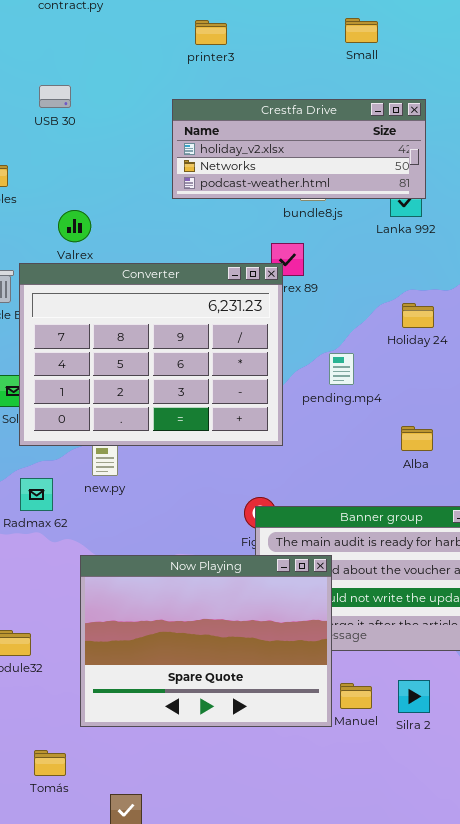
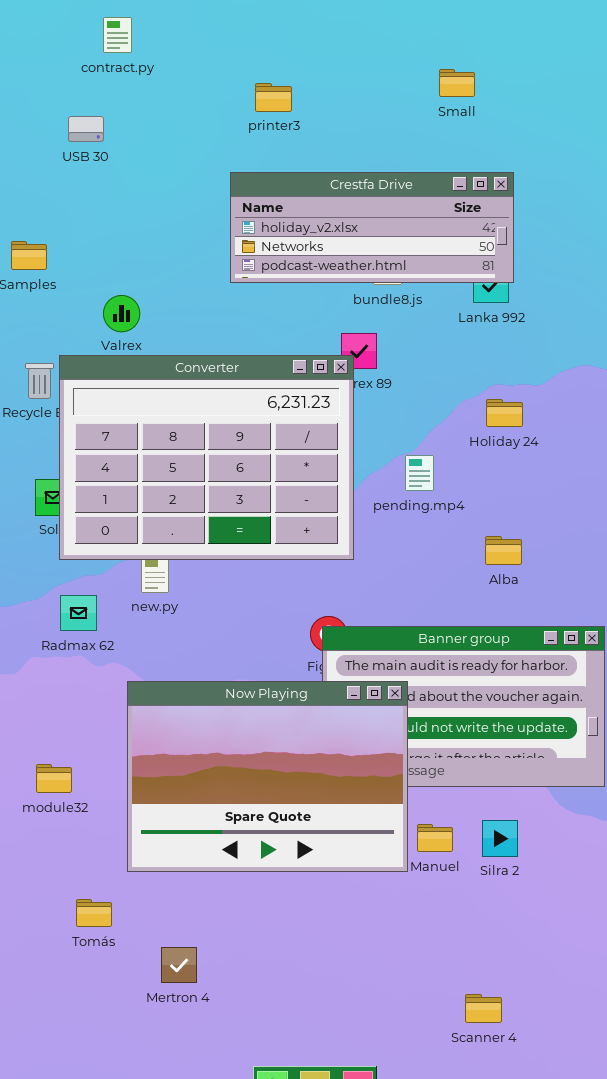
Small: [345,18,378,43] -> [439,69,475,97], moved
USB 30: [39,85,71,108] -> [68,116,104,142], moved

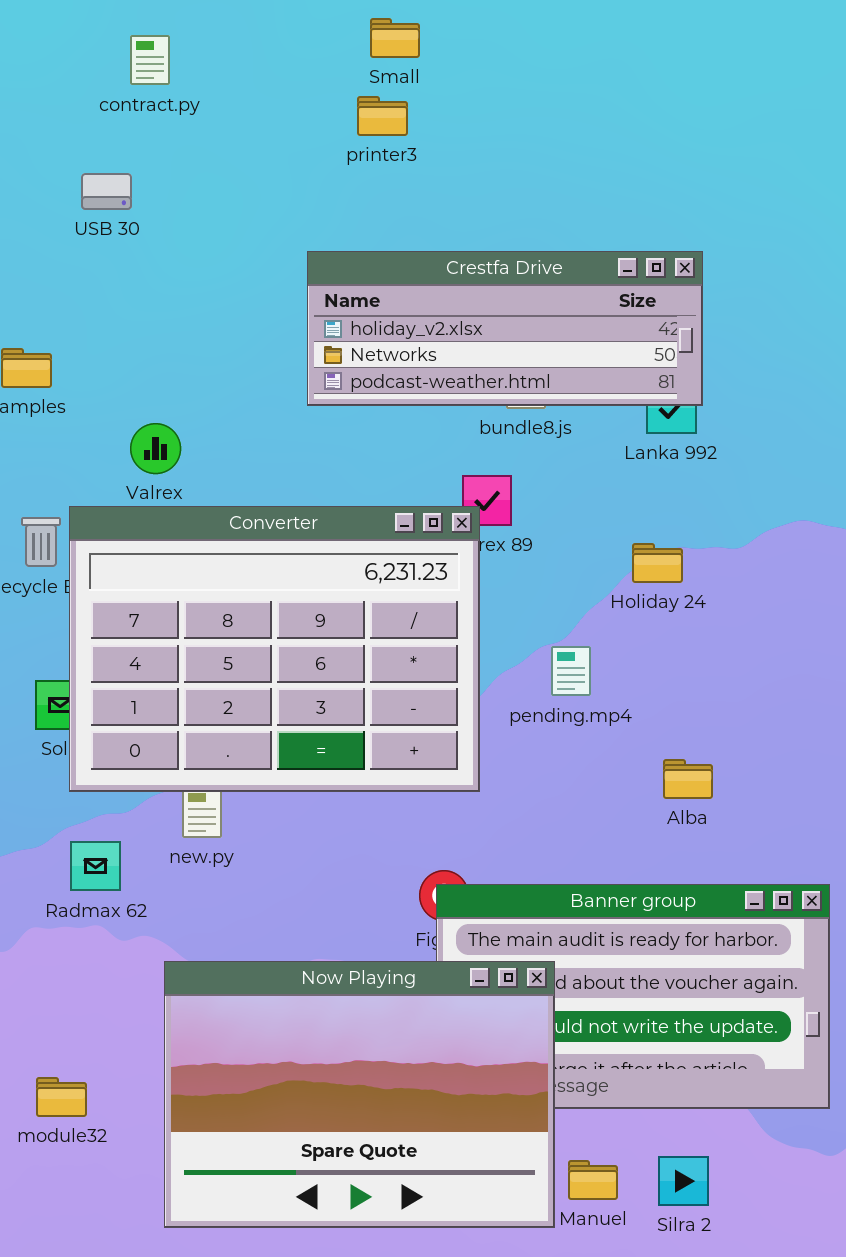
Small: [439,69,475,97] -> [370,18,420,58], moved
printer3: [255,83,292,112] -> [357,96,408,136], moved
Holiday 24: [486,399,523,427] -> [632,543,683,583], moved

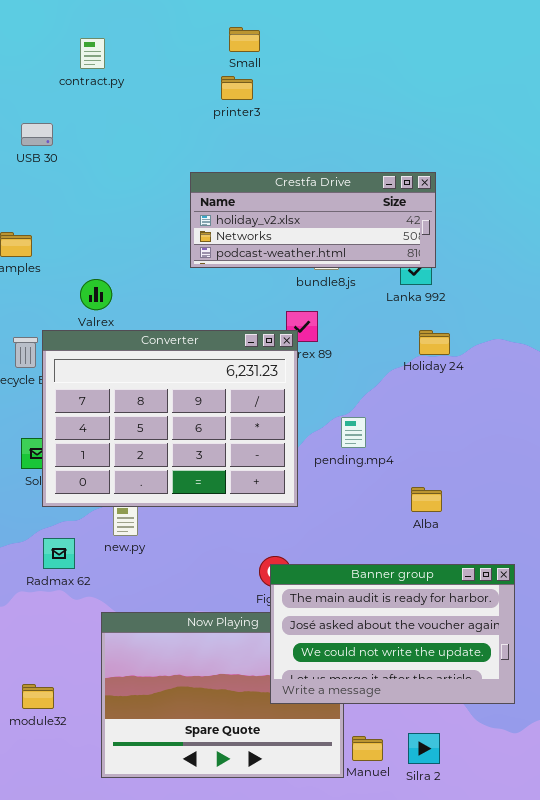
USB 30: [81,173,132,210] -> [21,123,53,146], moved
Holiday 24: [632,543,683,583] -> [419,330,450,355], moved
Banner group: [436,884,830,1109] -> [270,564,515,704], raised

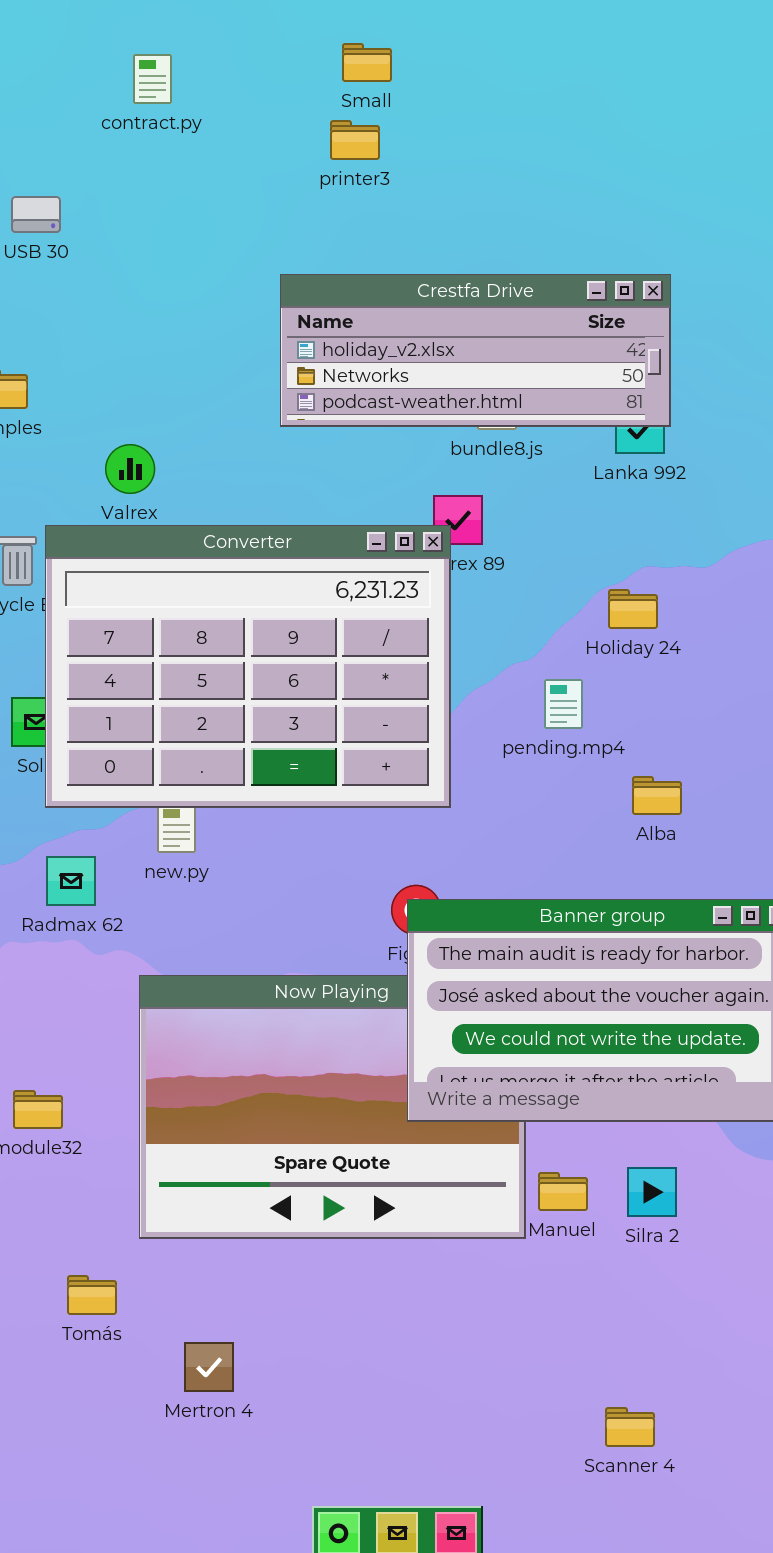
contract.py: [80,38,105,69] -> [133,54,172,104], moved
Holiday 24: [419,330,450,355] -> [608,589,658,629], moved
pending.mp4: [341,417,366,448] -> [544,679,583,729], moved

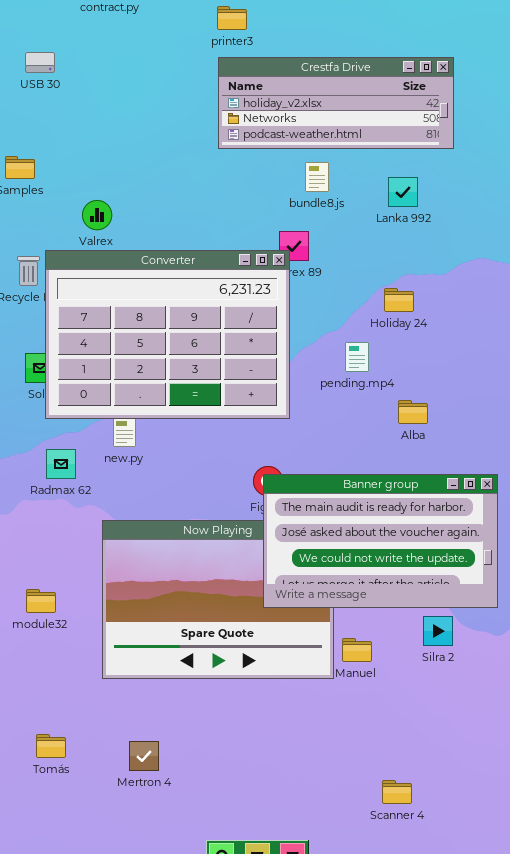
Crestfa Drive: [280,274,671,427] -> [218,57,454,149], moved
Silra 2: [627,1167,677,1217] -> [423,616,453,646], moved
Tomás: [67,1275,117,1315] -> [36,734,66,758], moved

